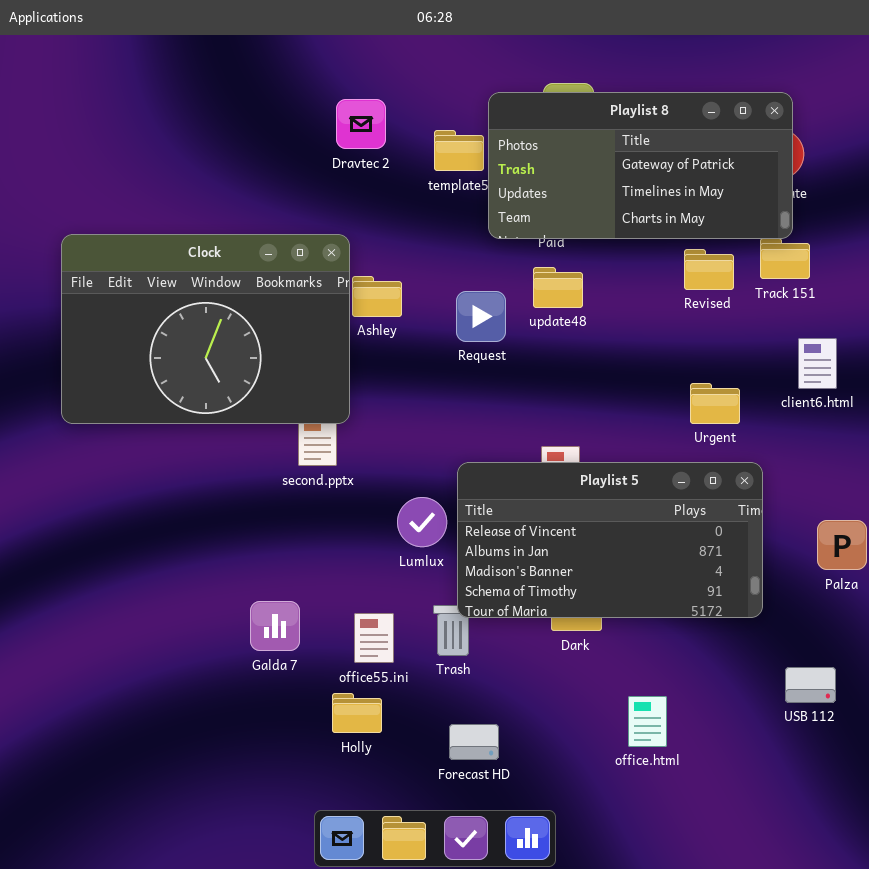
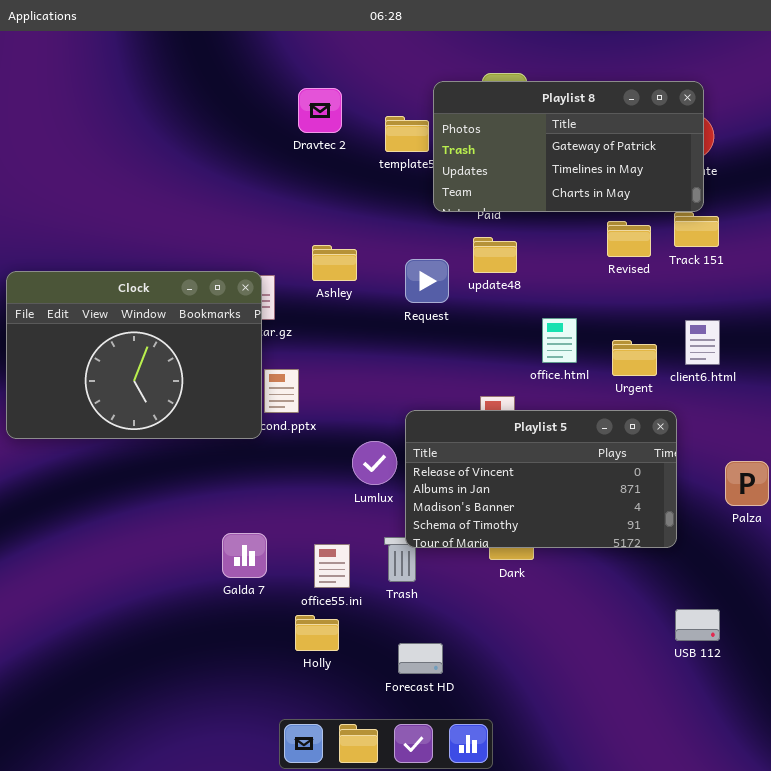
Clock: [61,234,350,424] -> [6,271,262,439], moved
client6.html: [798,338,837,389] -> [685,320,720,365], moved
USB 112: [785,667,836,703] -> [675,609,720,641], moved
office.html: [628,696,667,747] -> [542,318,577,363], moved

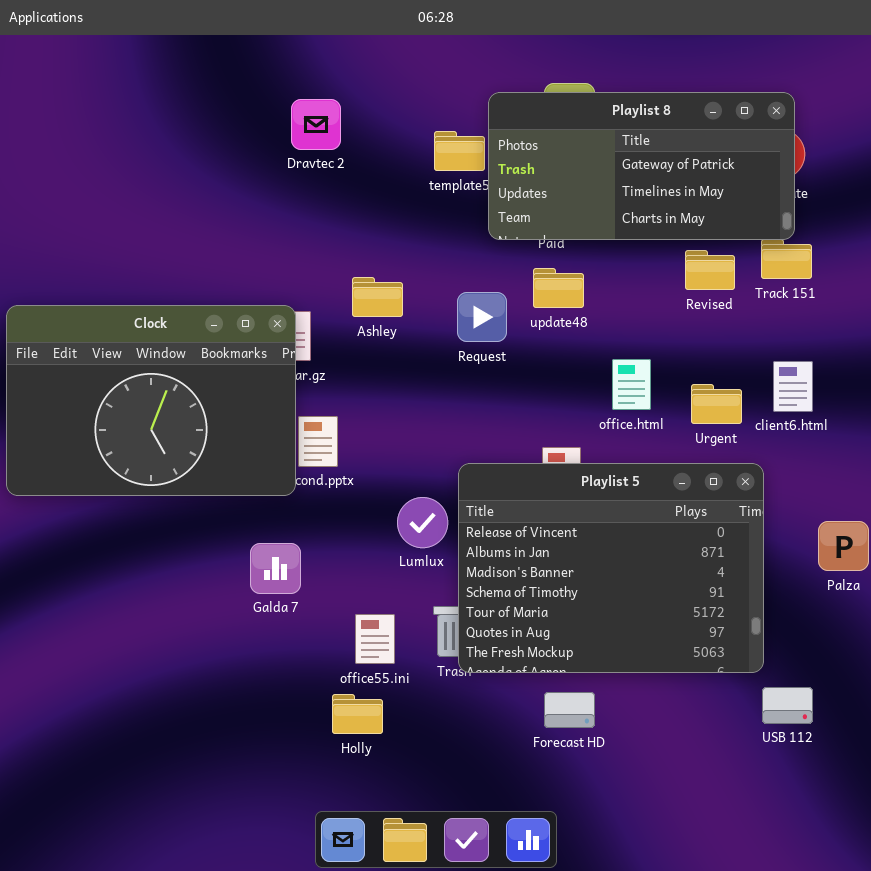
Dravtec 2: [298,88,342,133] -> [291,99,341,150], moved
Playlist 5: [405,410,677,548] -> [458,463,764,673], resized
Galda 7: [222,533,267,578] -> [250,543,301,594], moved
Forecast HD: [398,643,443,674] -> [544,692,595,728], moved

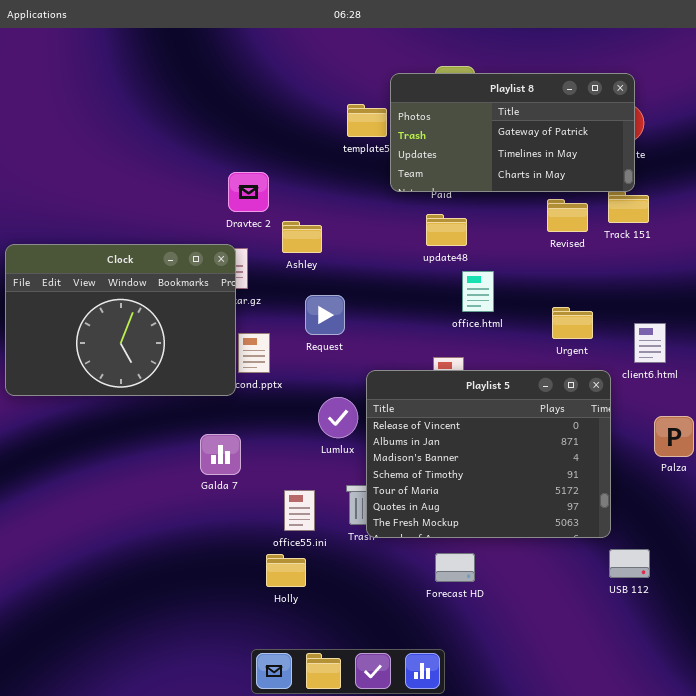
Dravtec 2: [291,99,341,150] -> [228,172,269,212], moved
Request: [457,292,507,342] -> [305,295,345,335], moved
office.html: [612,359,651,410] -> [462,271,494,312], moved
client6.html: [773,361,813,412] -> [634,323,666,363], moved

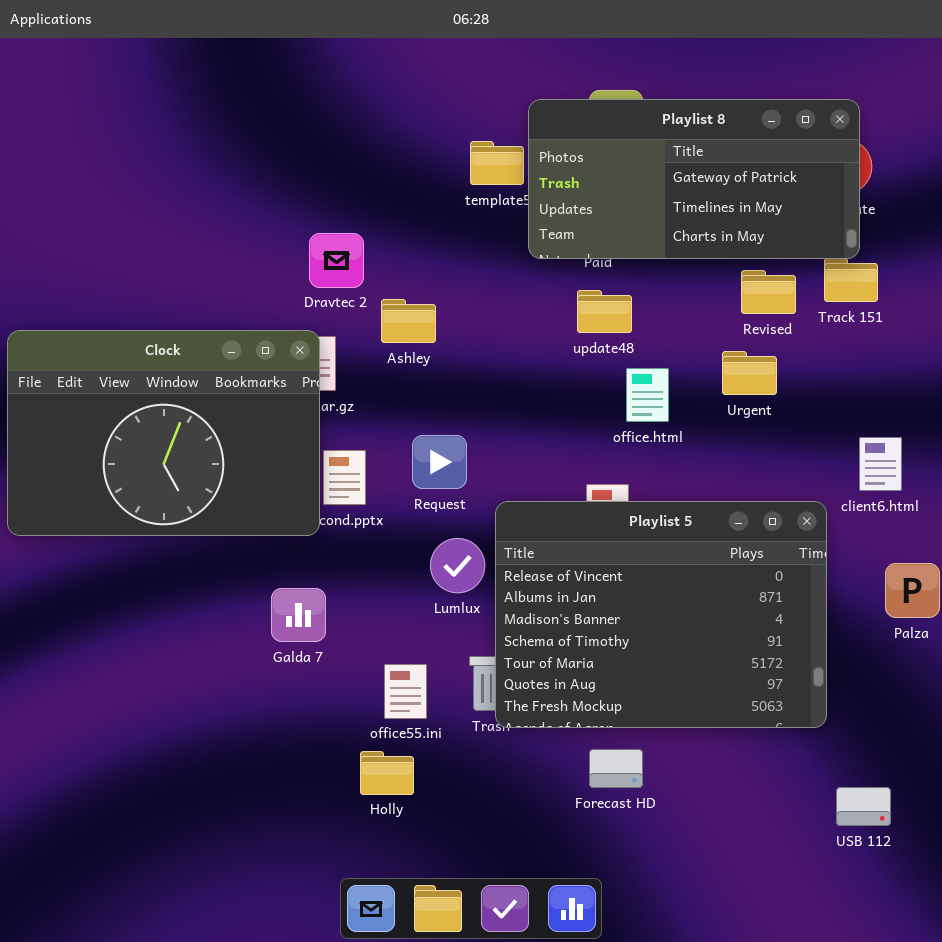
Request: [305,295,345,335] -> [412,435,467,489], moved
Urgent: [552,307,593,339] -> [722,351,777,395], moved
USB 112: [609,549,650,578] -> [836,787,891,826], moved

